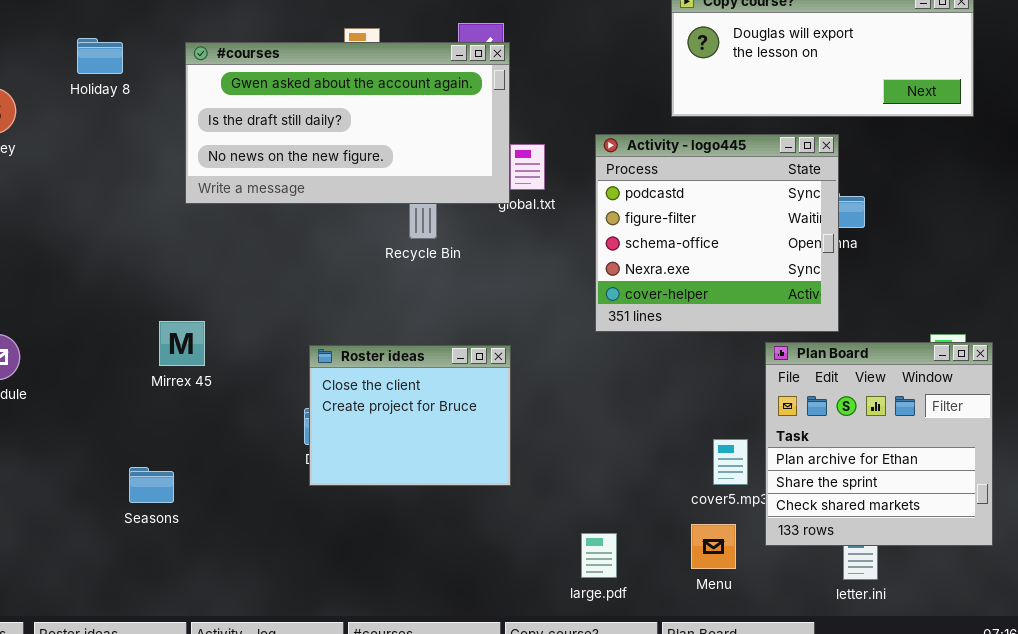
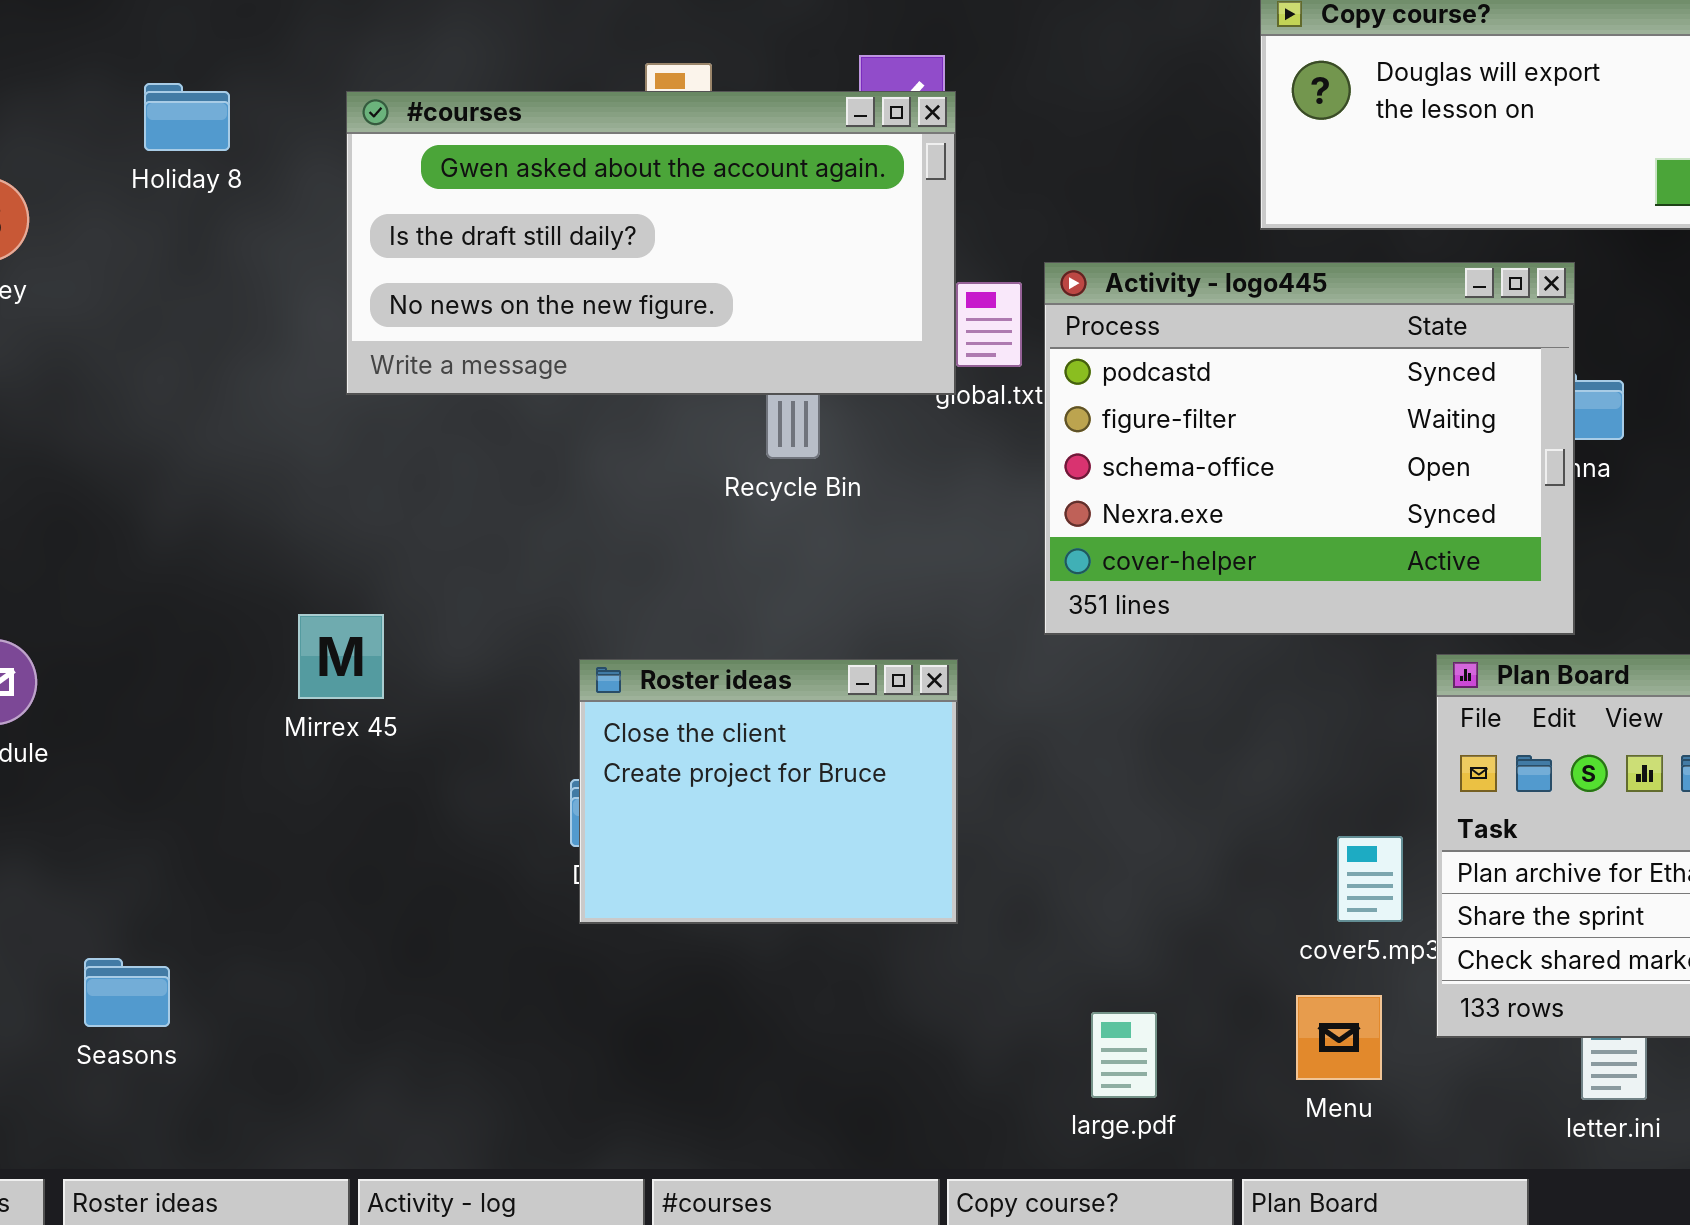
Activity - logo445: [595,134,839,332] -> [1044,262,1575,635], resized
Seasons: [129,467,174,503] -> [84,958,170,1027], moved

